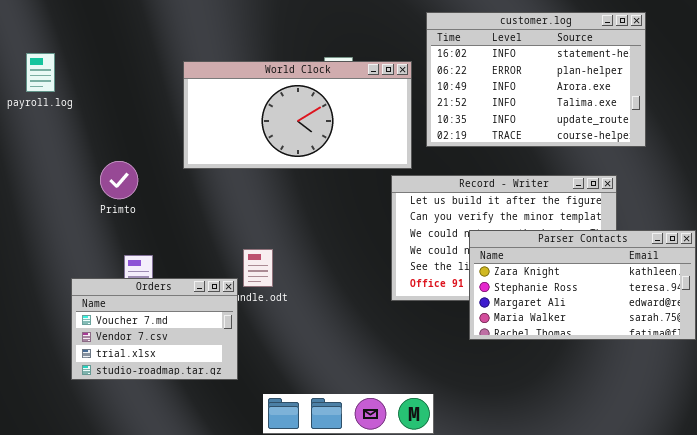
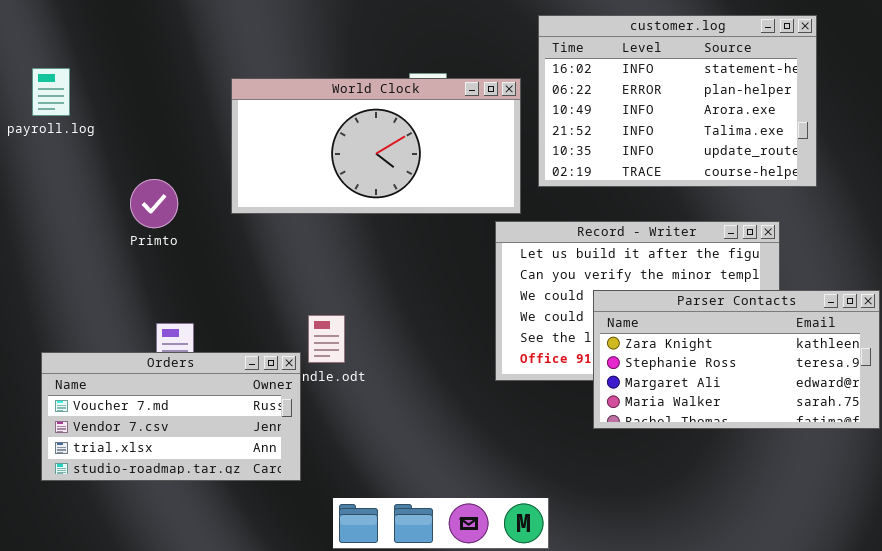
Primto: [100,161,138,199] -> [130,179,178,228], moved
Orders: [71,278,238,380] -> [41,352,301,481], resized

